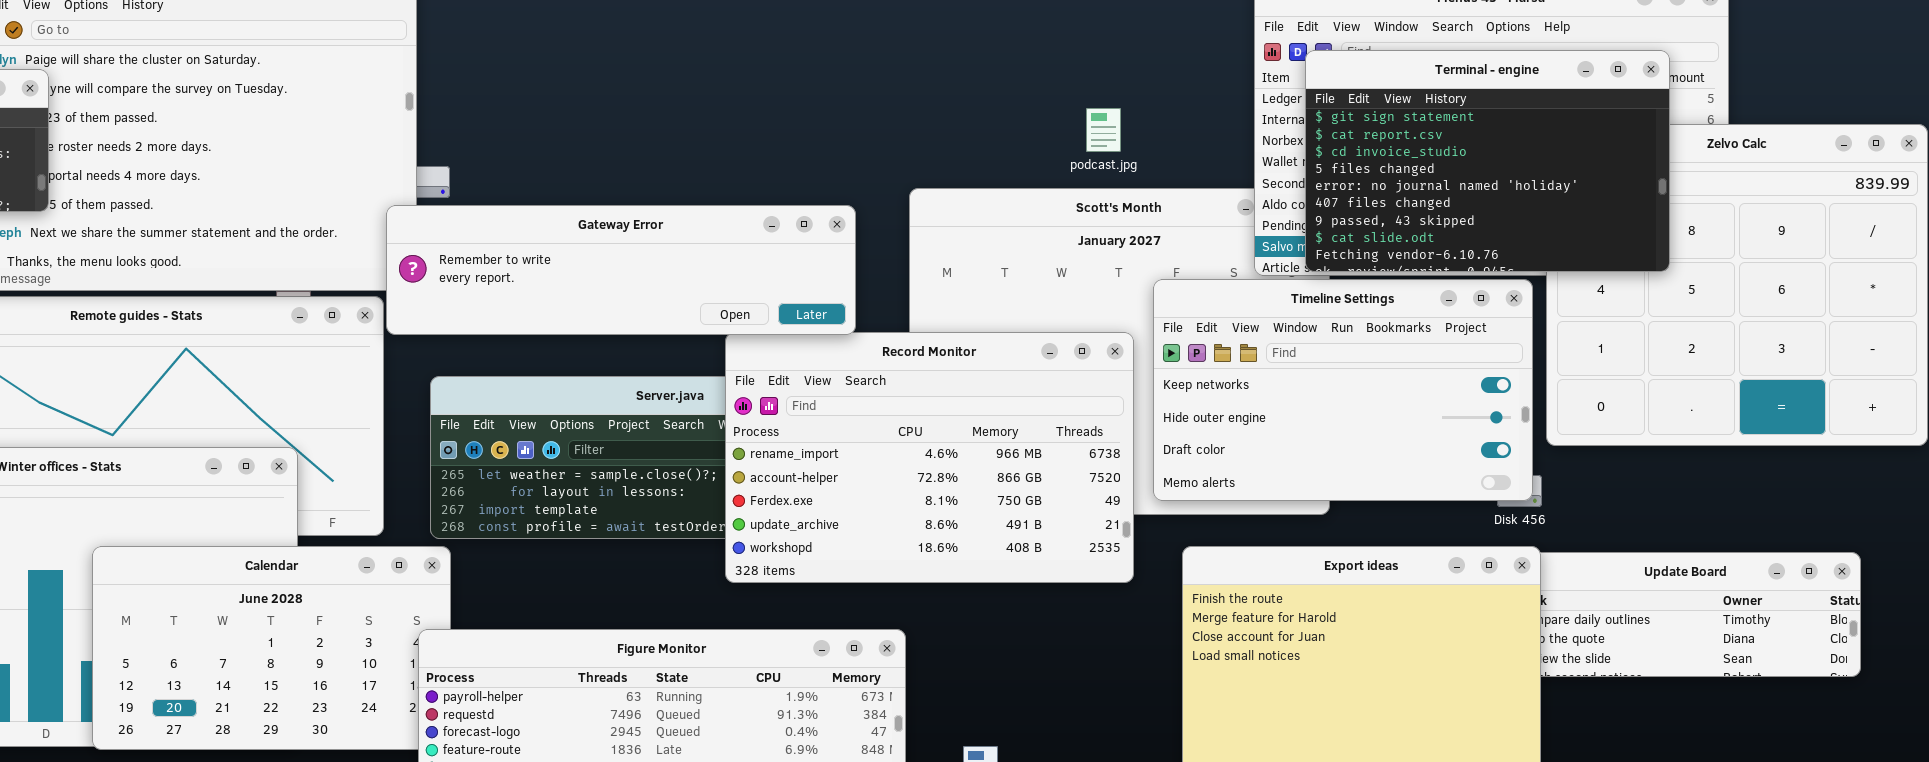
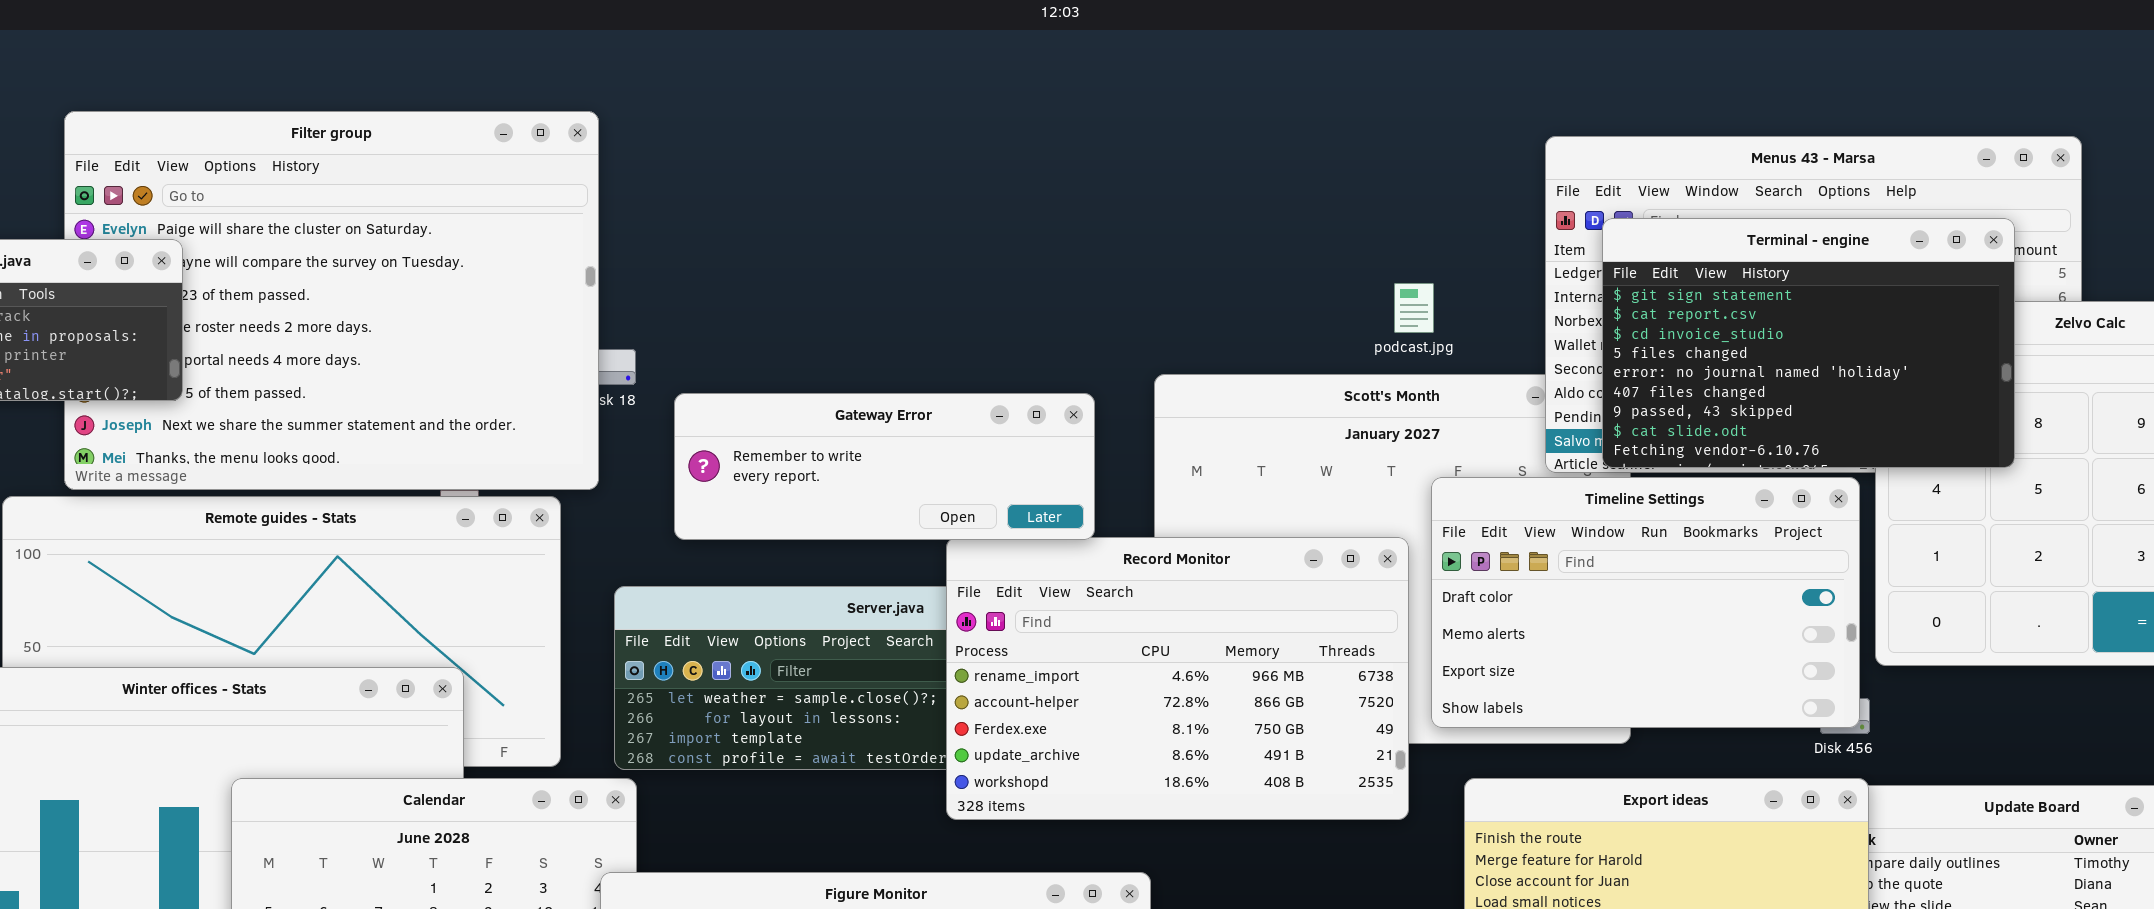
podcast.jpg: [1086,108,1121,152] -> [1394,283,1434,333], moved
Gateway Error: [386,205,856,335] -> [674,393,1095,540], resized
Timeline Settings: [1153,279,1533,501] -> [1431,477,1860,728], scrolled down 2 rows

